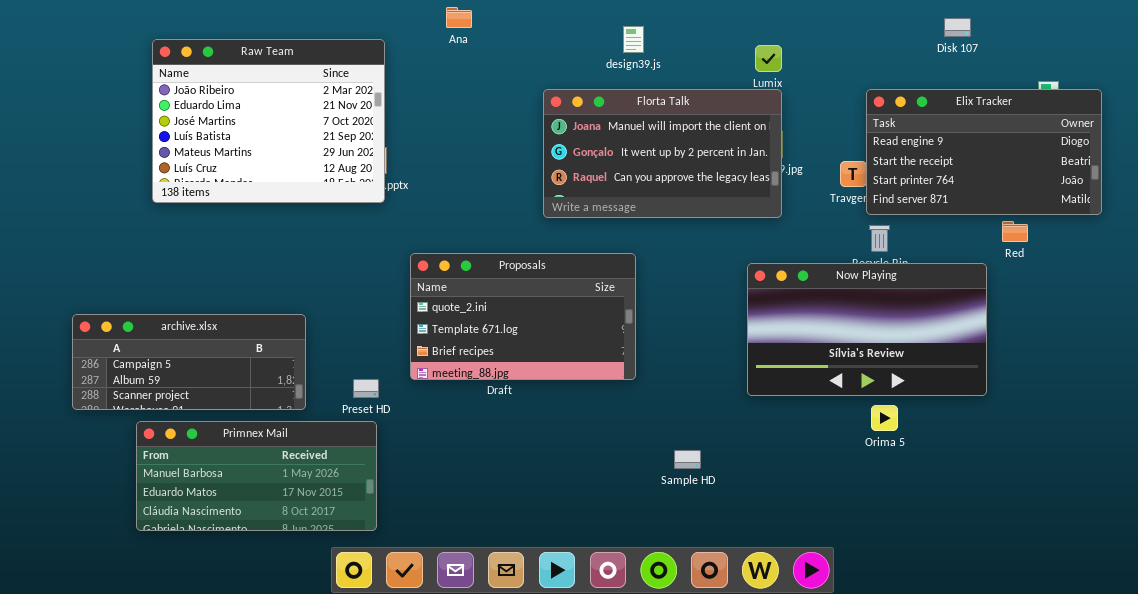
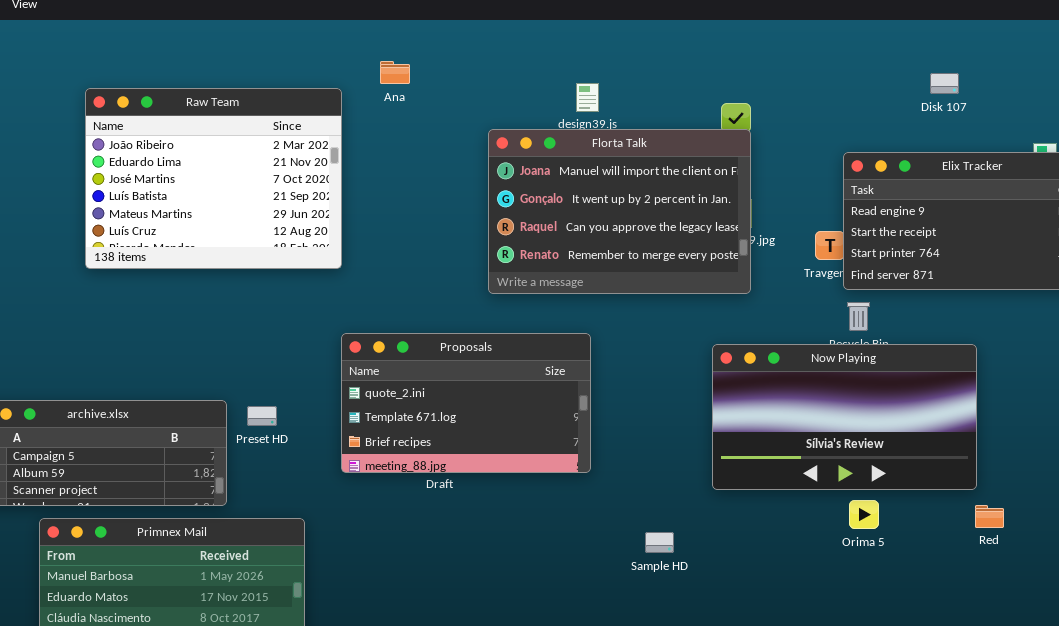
Raw Team: [152,39,385,203] -> [85,88,342,269], moved
Florta Talk: [543,89,782,218] -> [488,129,751,294], resized
Red: [1002,221,1028,242] -> [975,505,1004,528], moved
Preset HD: [353,379,379,398] -> [247,406,277,426], moved
Sample HD: [674,450,701,469] -> [645,532,674,553], moved

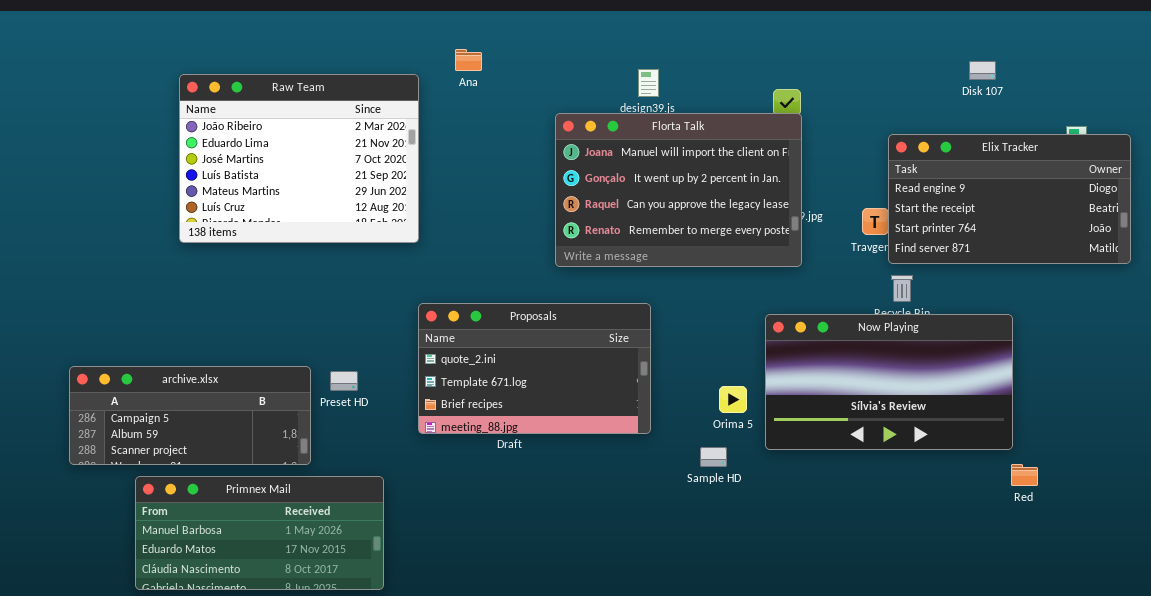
Orima 5: [849,500,879,529] -> [719,386,747,413], moved
Sample HD: [645,532,674,553] -> [700,447,727,467], moved

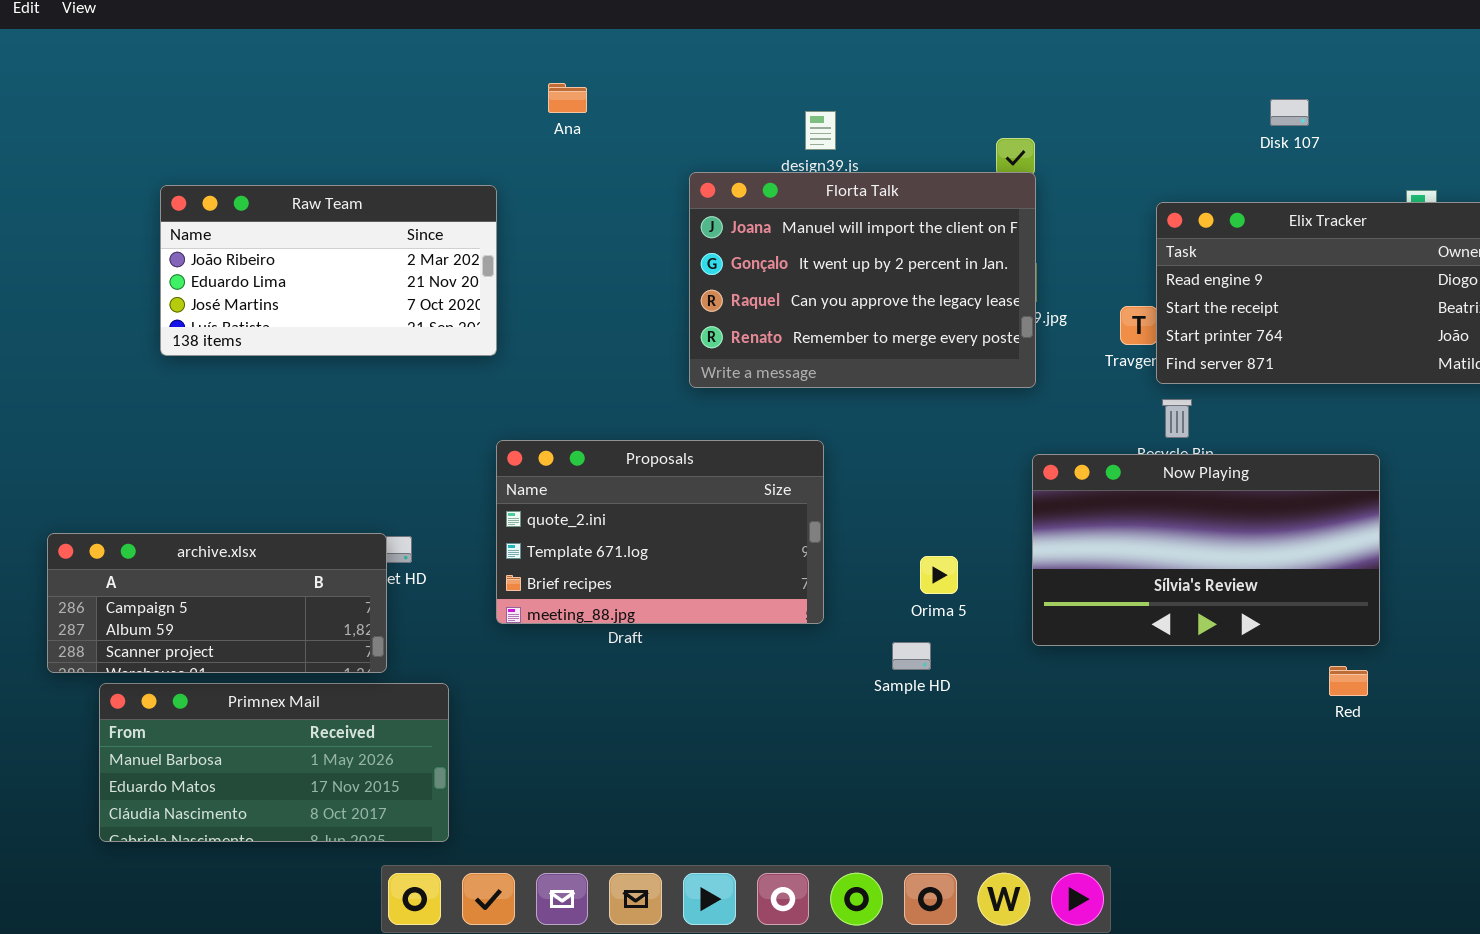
Raw Team: [179,74,419,243] -> [160,185,497,356], resized
Now Playing: [765,314,1013,450] -> [1032,454,1380,646], moved
archive.xlsx: [69,366,311,465] -> [47,533,387,673], moved

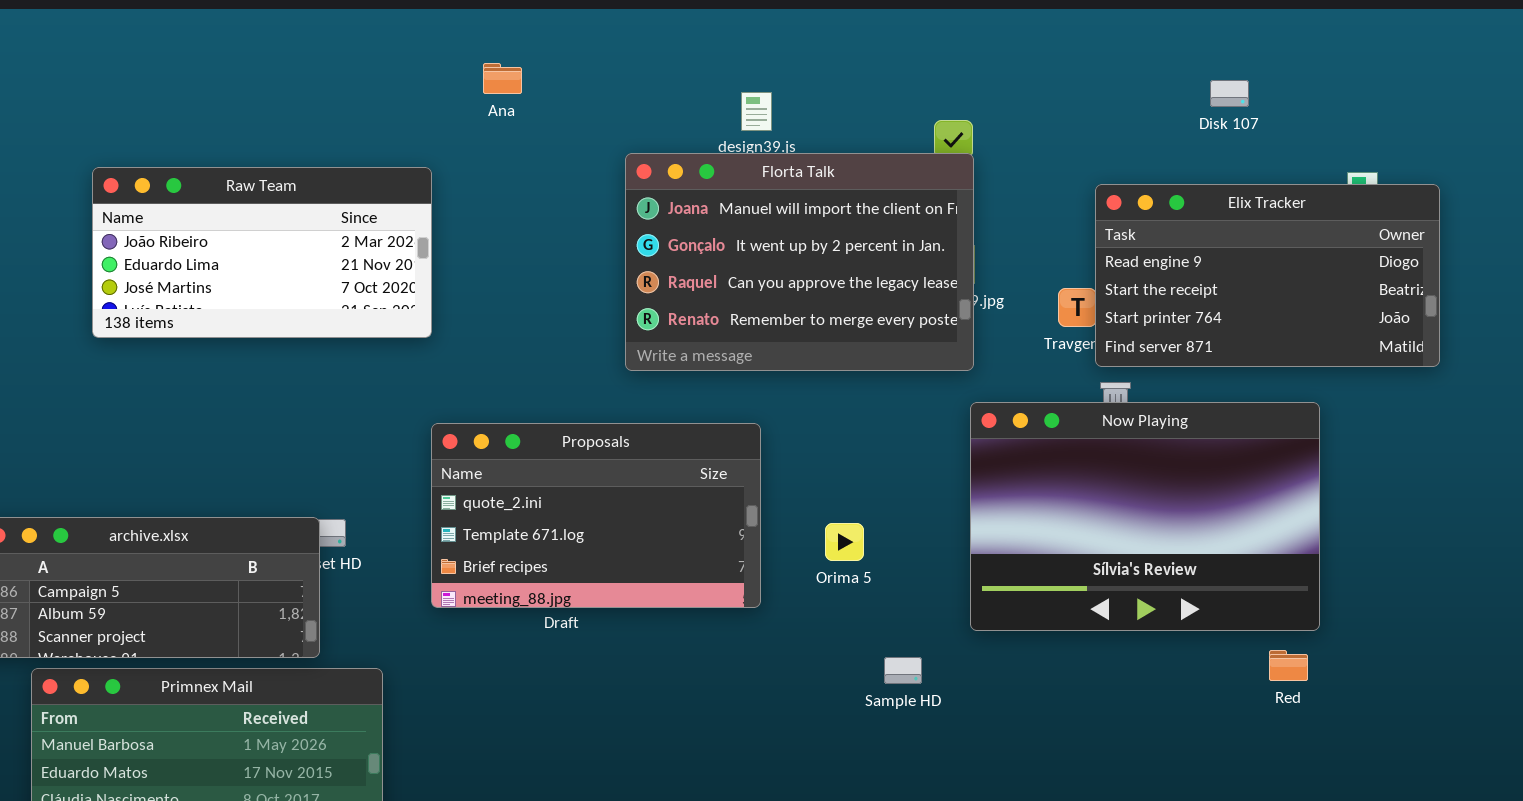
Now Playing: [1032,454,1380,646] -> [970,402,1320,631], resized
Orima 5: [920,556,958,594] -> [825,523,864,561], moved
Sample HD: [892,642,931,670] -> [884,657,922,684], moved

